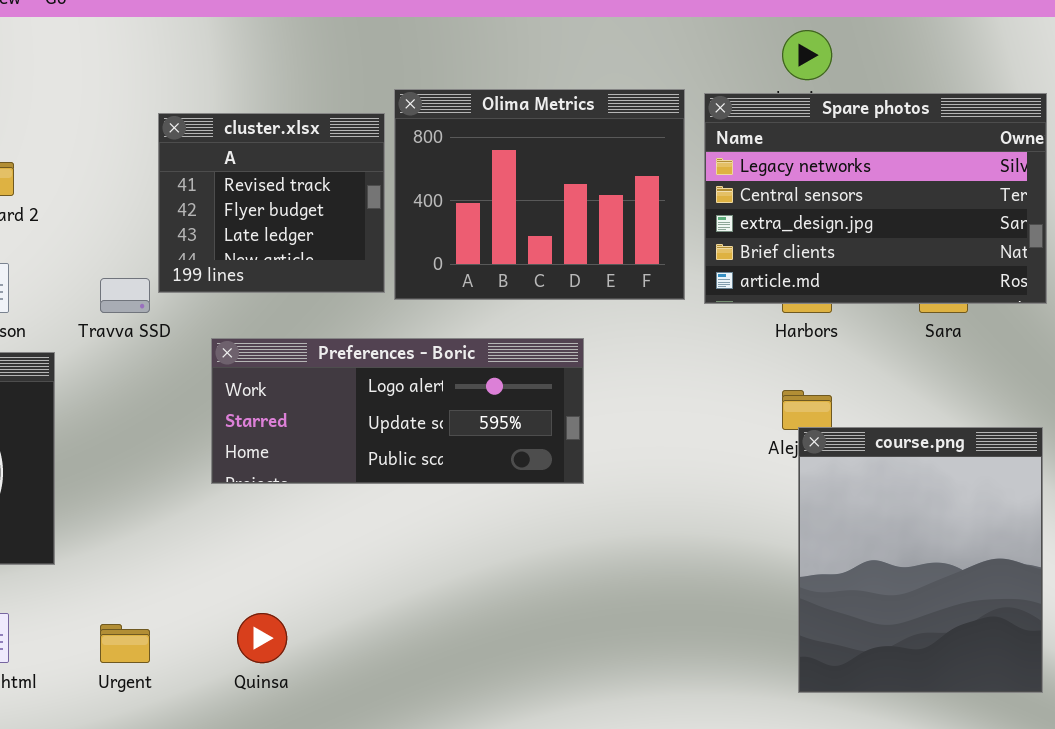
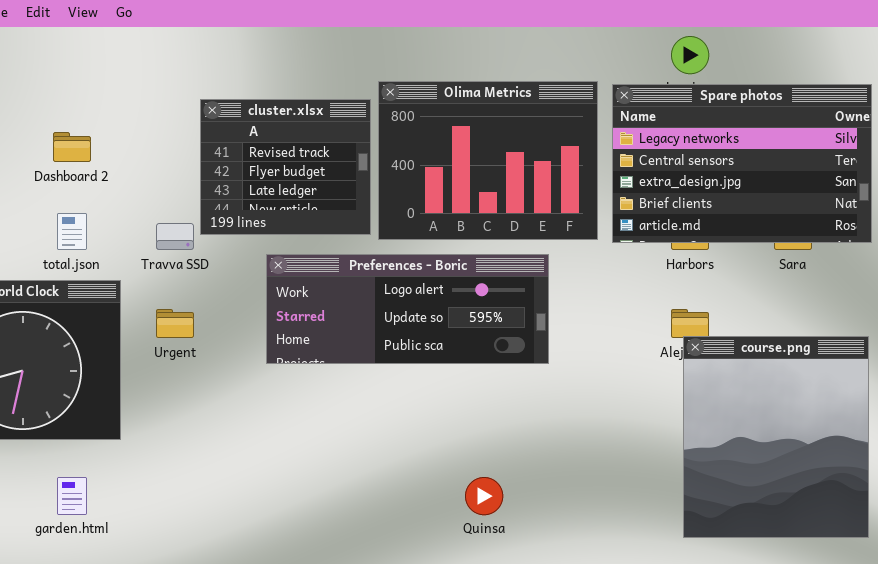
Preferences - Boric: [211,338,584,484] -> [266,254,549,364], moved
Quinsa: [237,613,287,663] -> [465,477,503,515], moved
Urgent: [100,624,150,663] -> [156,309,194,338], moved

